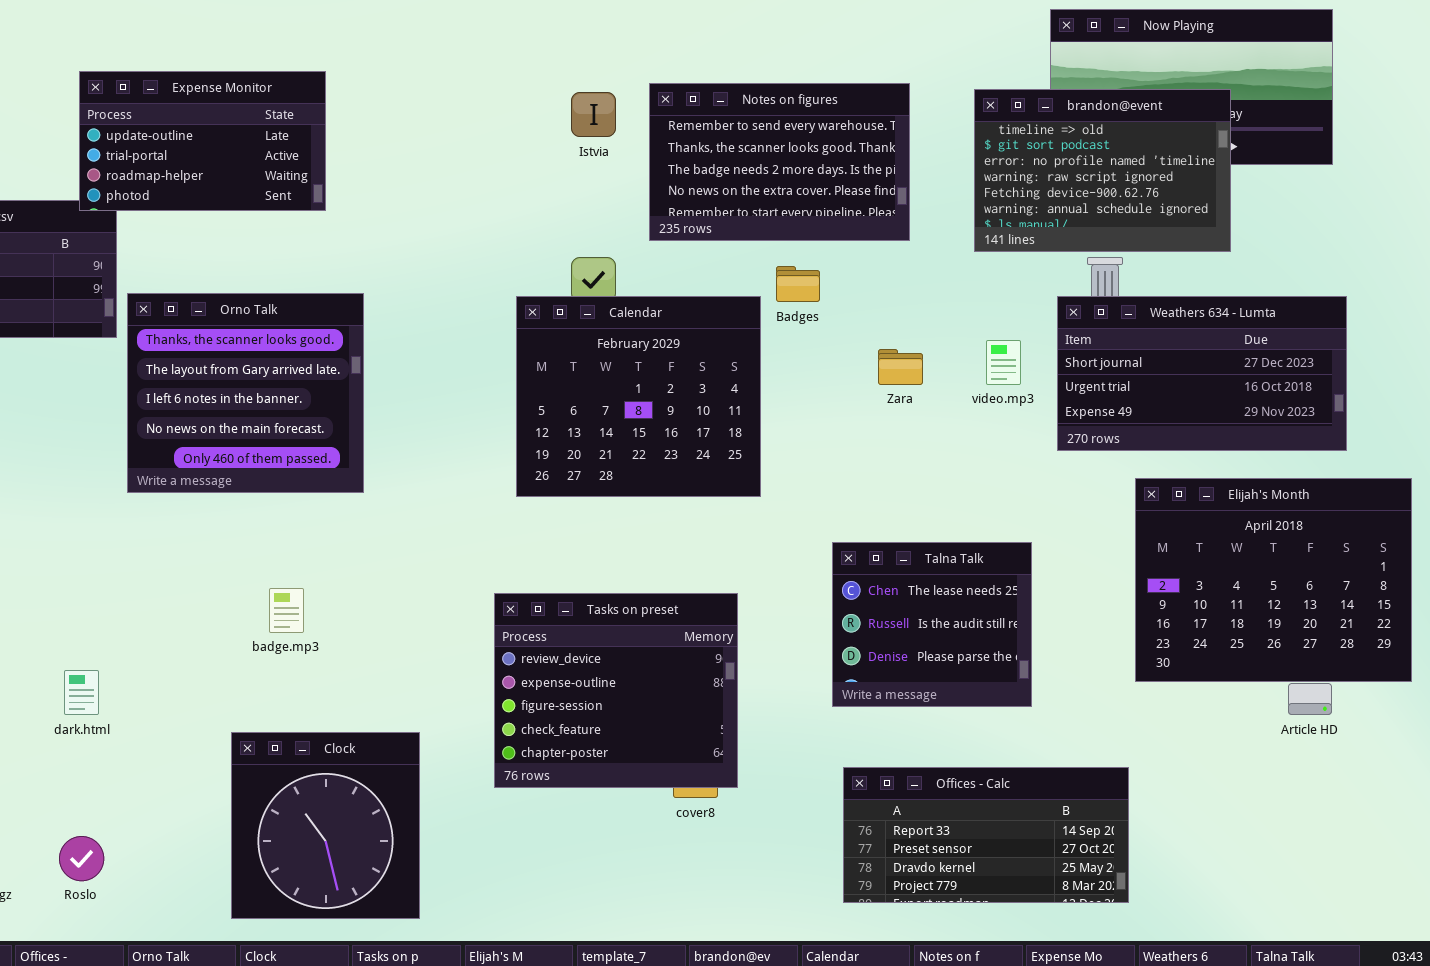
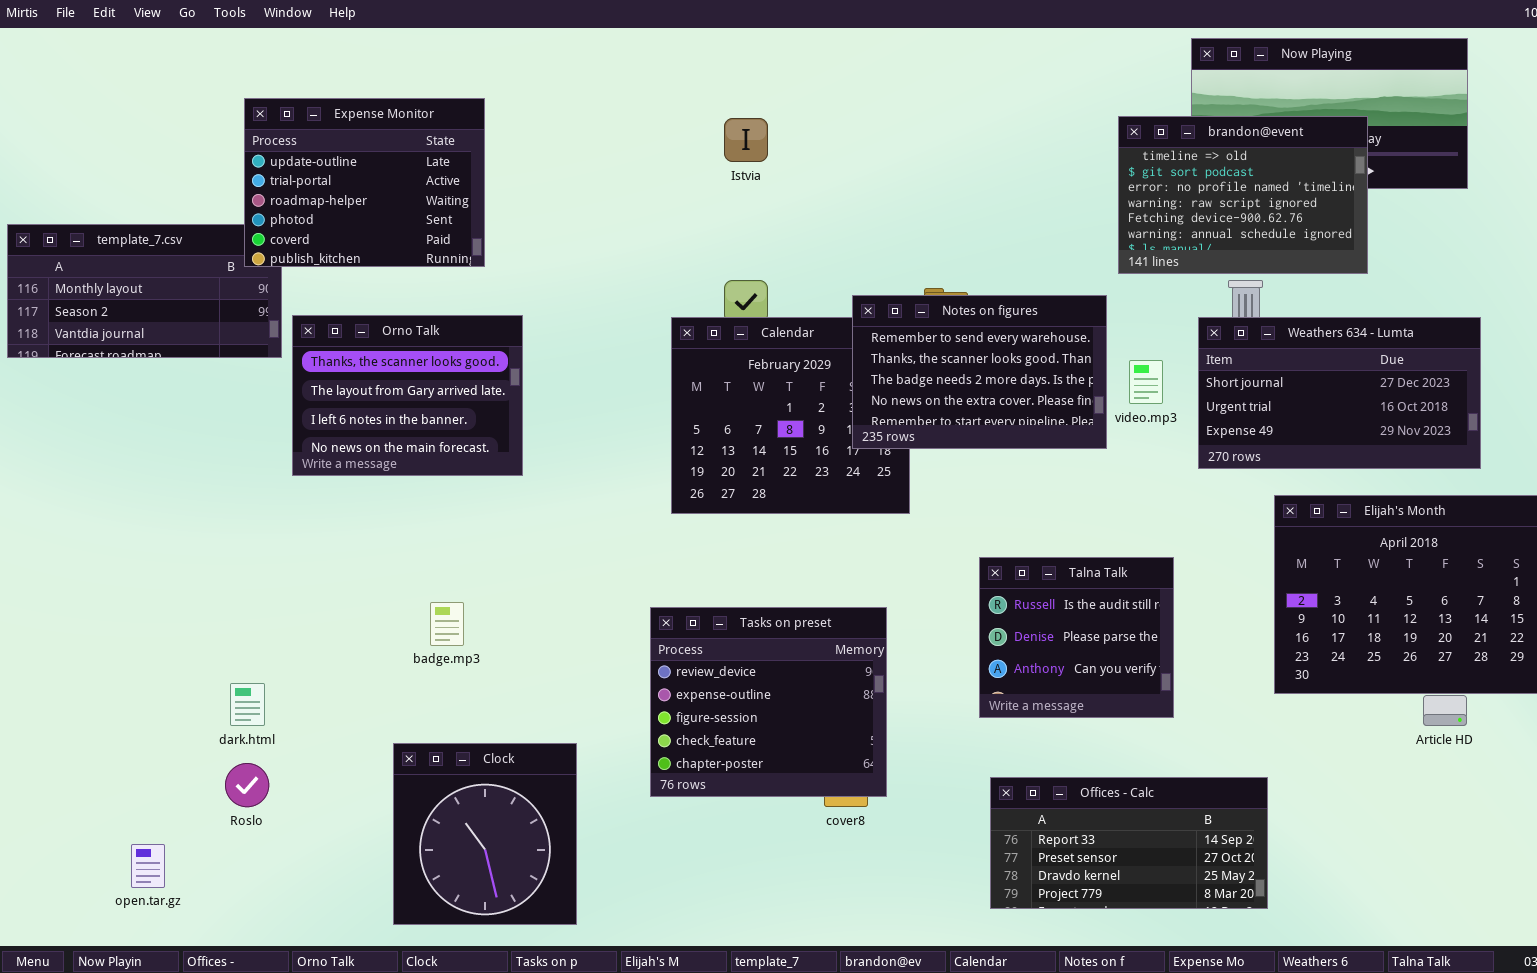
Expense Monitor: [79,71,326,211] -> [244,98,485,267], resized
Notes on figures: [649,83,910,241] -> [852,295,1107,449], moved
Orno Talk: [127,293,364,493] -> [292,315,523,476], resized
Talna Talk: [832,542,1032,707] -> [979,557,1174,718], scrolled down 1 row
Roslo: [59,836,104,881] -> [225,763,269,807], moved

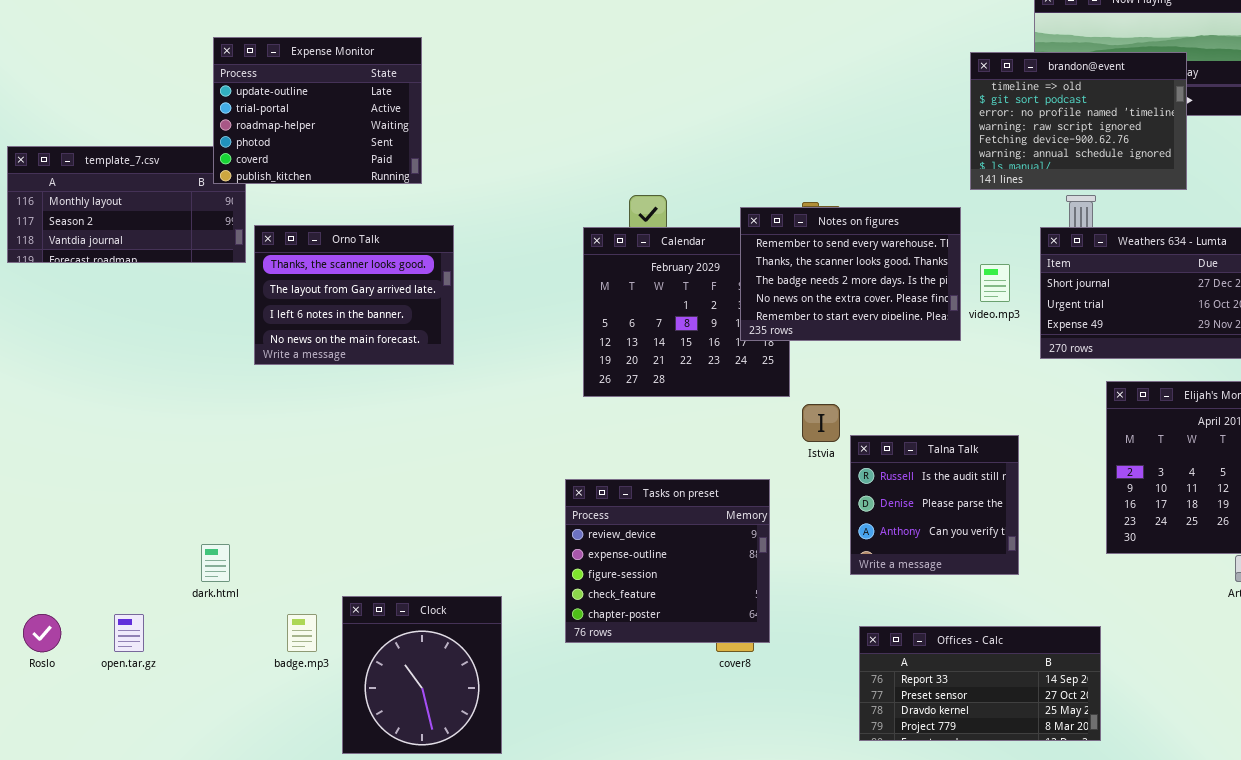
Istvia: [724,118,768,162] -> [802,404,840,442], moved
badge.mp3: [430,602,464,646] -> [287,614,317,652], moved
Roslo: [225,763,269,807] -> [23,614,61,652], moved
open.tar.gz: [131,844,165,888] -> [114,614,144,652], moved

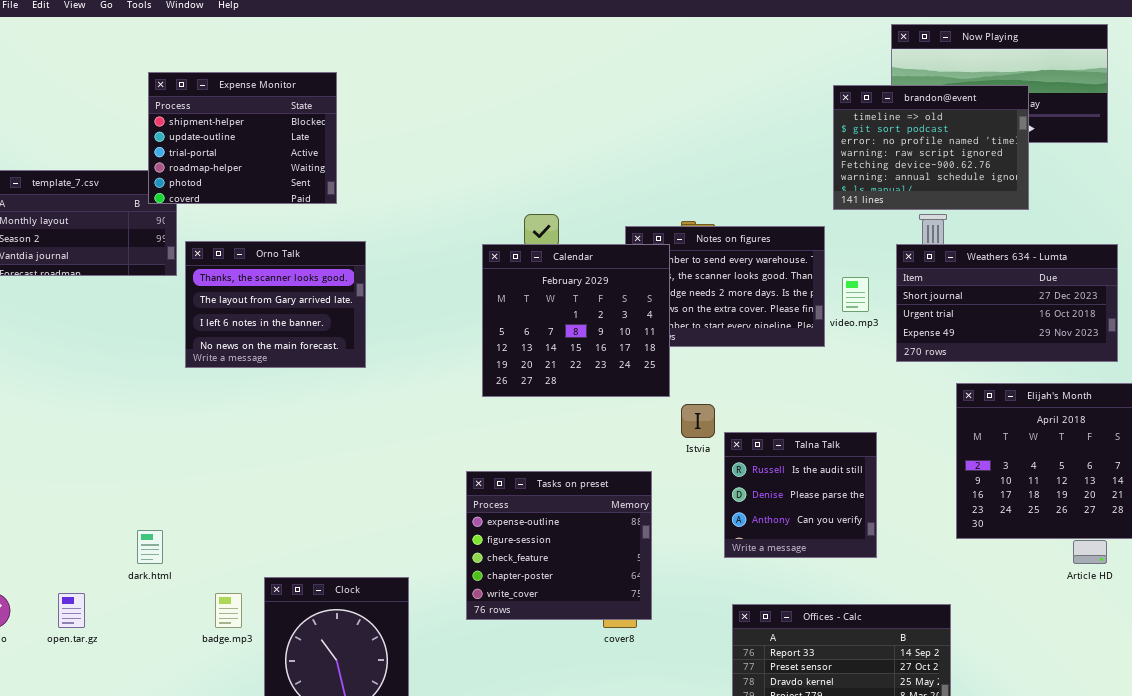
Expense Monitor: [213,37,422,184] -> [148,72,337,204], scrolled up 1 row
Calendar: [583,227,790,397] -> [482,244,670,397], raised
Tasks on preset: [565,479,770,643] -> [466,471,652,620], scrolled down 1 row

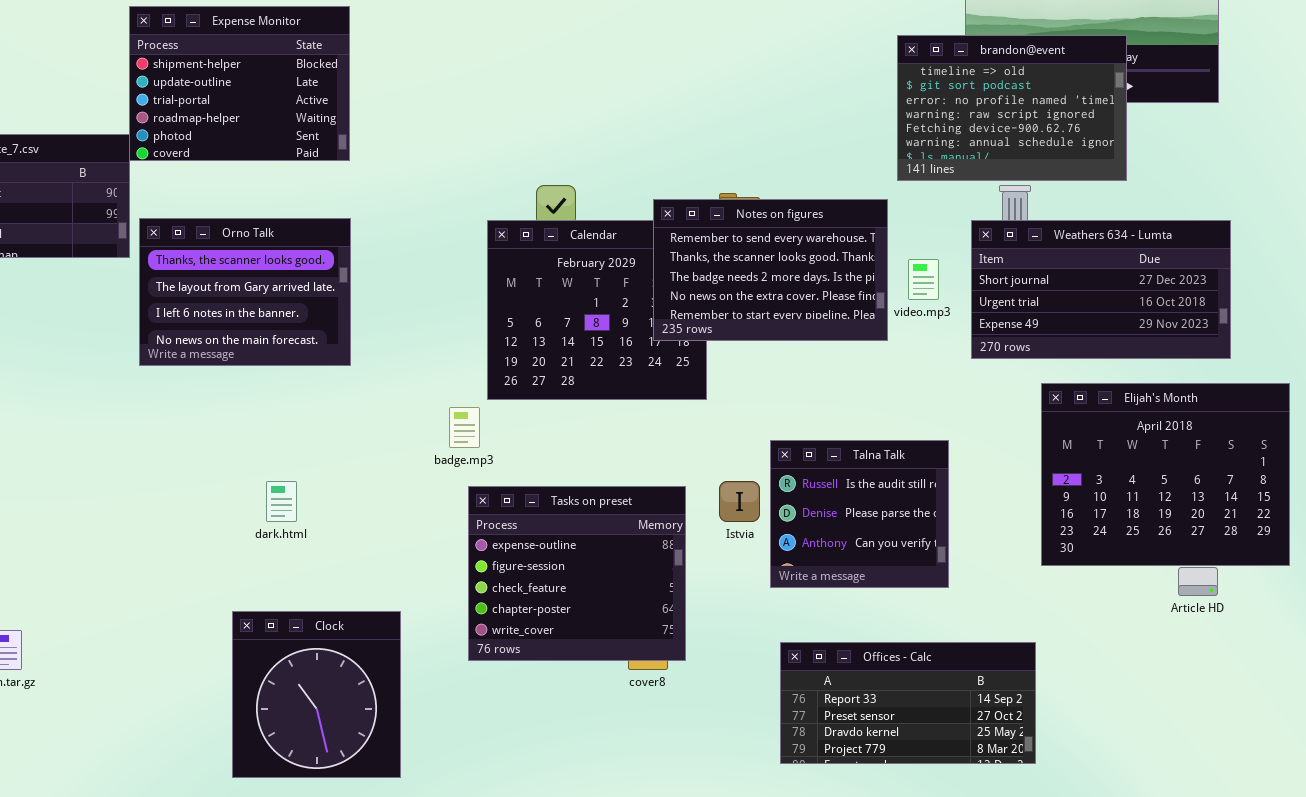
Expense Monitor: [148,72,337,204] -> [129,6,350,161], moved
Notes on figures: [625,226,825,347] -> [653,199,888,341], raised
Istvia: [681,404,715,438] -> [719,481,760,522], moved
dark.html: [137,530,163,564] -> [266,481,297,522], moved
badge.mp3: [215,593,242,628] -> [449,407,480,448], moved

